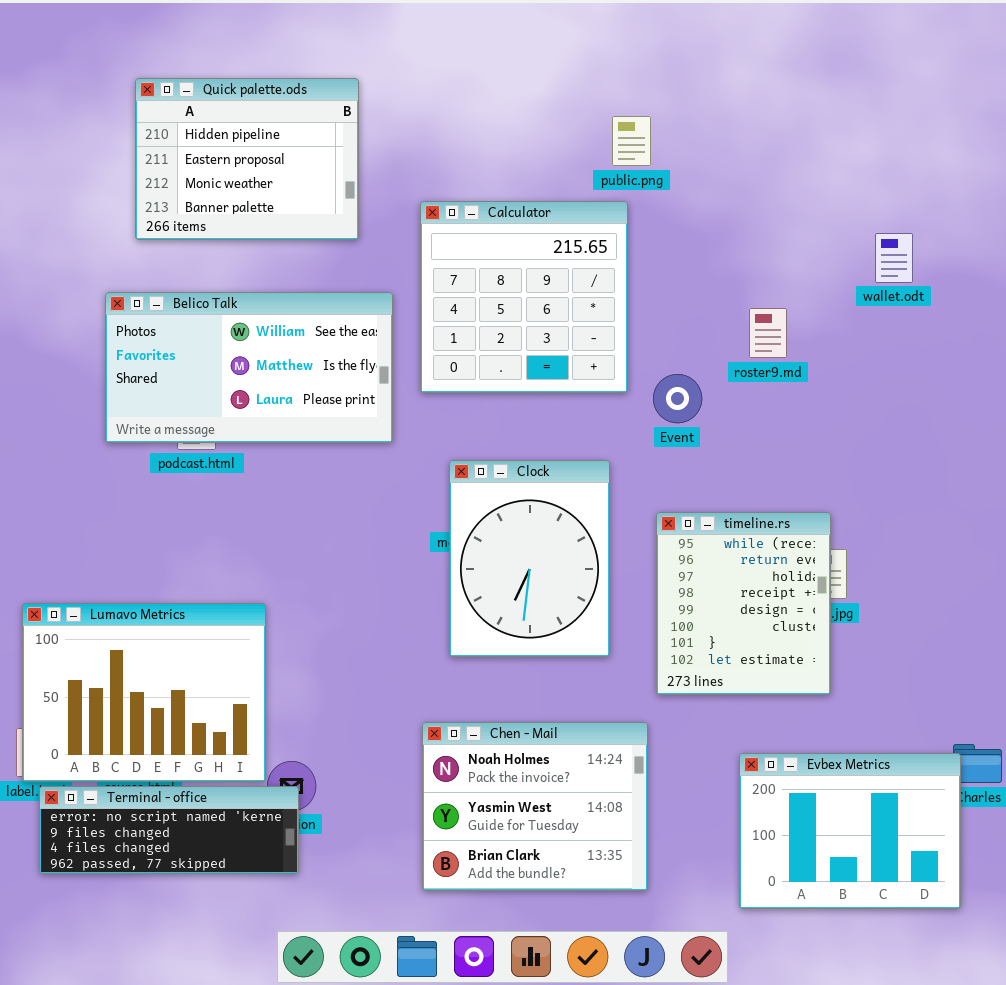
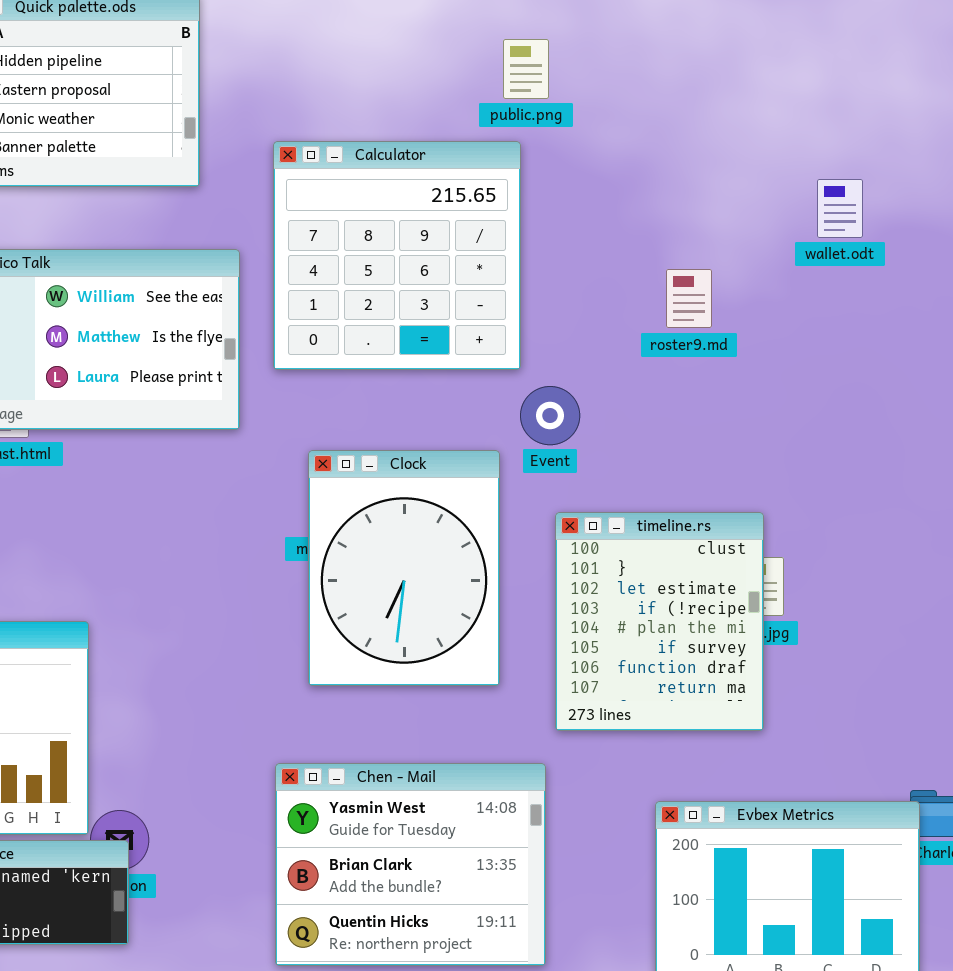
Event: [653,374,702,423] -> [520,386,580,445], moved
timeline.rs: [656,512,831,695] -> [555,512,764,731], scrolled down 5 rows
Chen - Mail: [422,722,648,891] -> [275,763,546,966], scrolled down 1 row

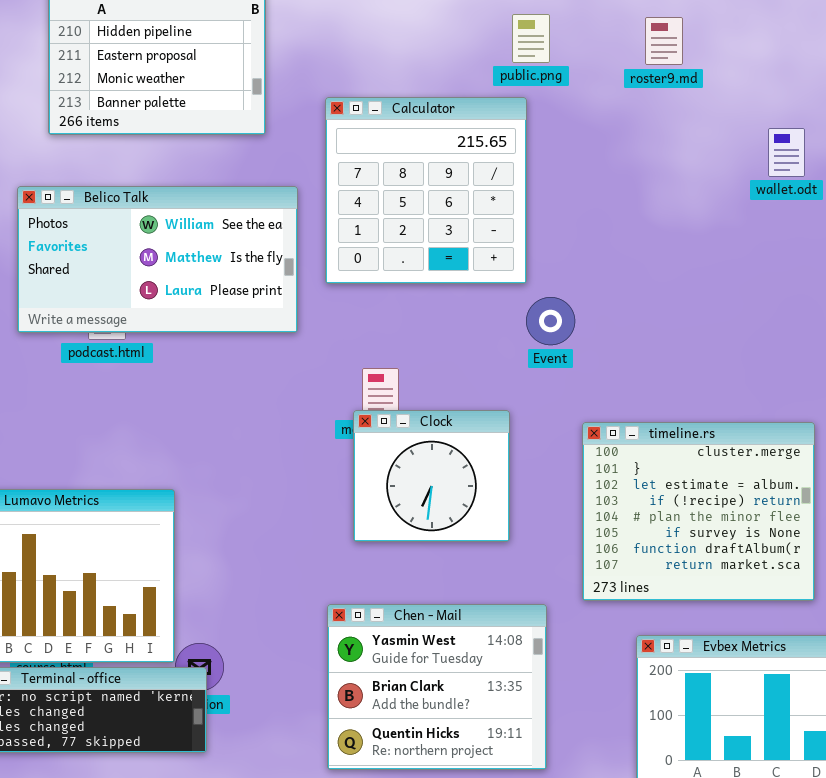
roster9.md: [666,269,712,328] -> [645,17,683,65], moved
Clock: [308,450,500,686] -> [353,410,510,542], resized
timeline.rs: [555,512,764,731] -> [582,422,815,601], moved, resized

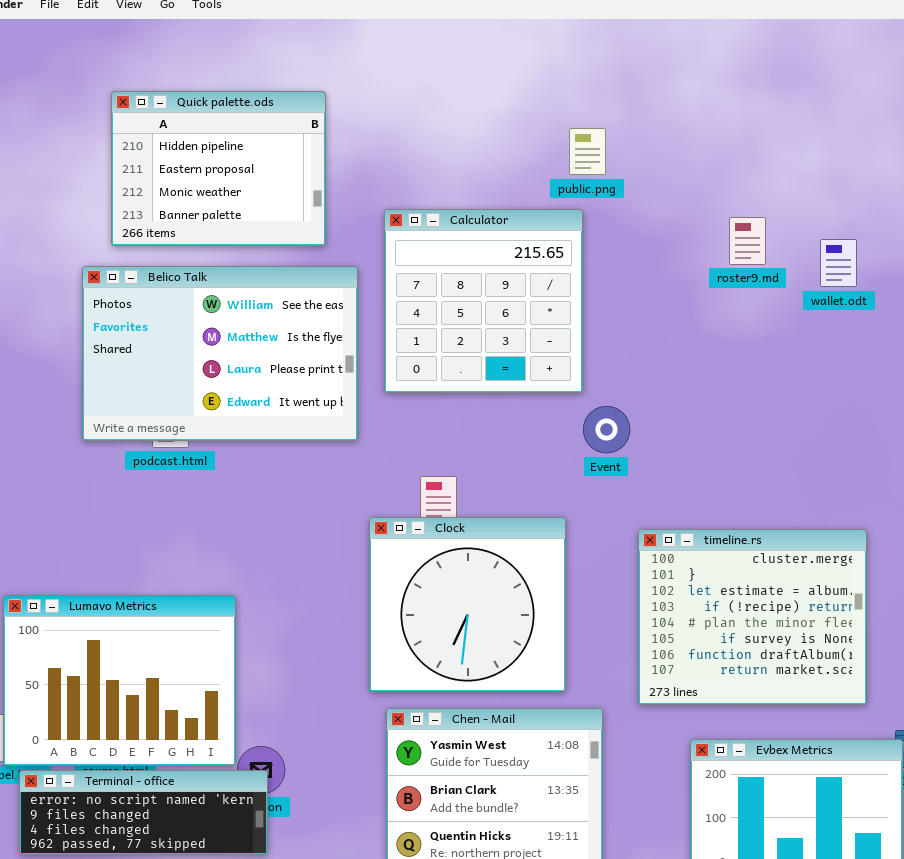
roster9.md: [645,17,683,65] -> [729,217,766,265], moved
Belico Talk: [17,186,298,333] -> [82,266,358,441], resized
Clock: [353,410,510,542] -> [369,517,566,692], resized

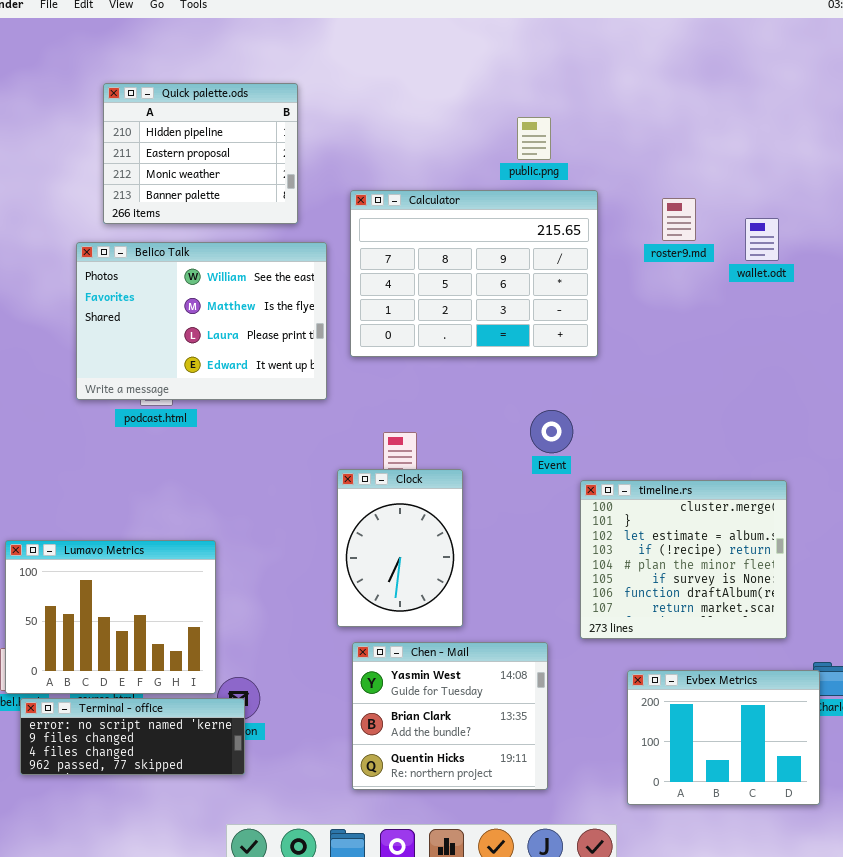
Calculator: [384,209,583,393] -> [350,190,598,357], resized
Event: [583,406,630,453] -> [530,410,573,453], moved
Clock: [369,517,566,692] -> [337,469,463,627], resized

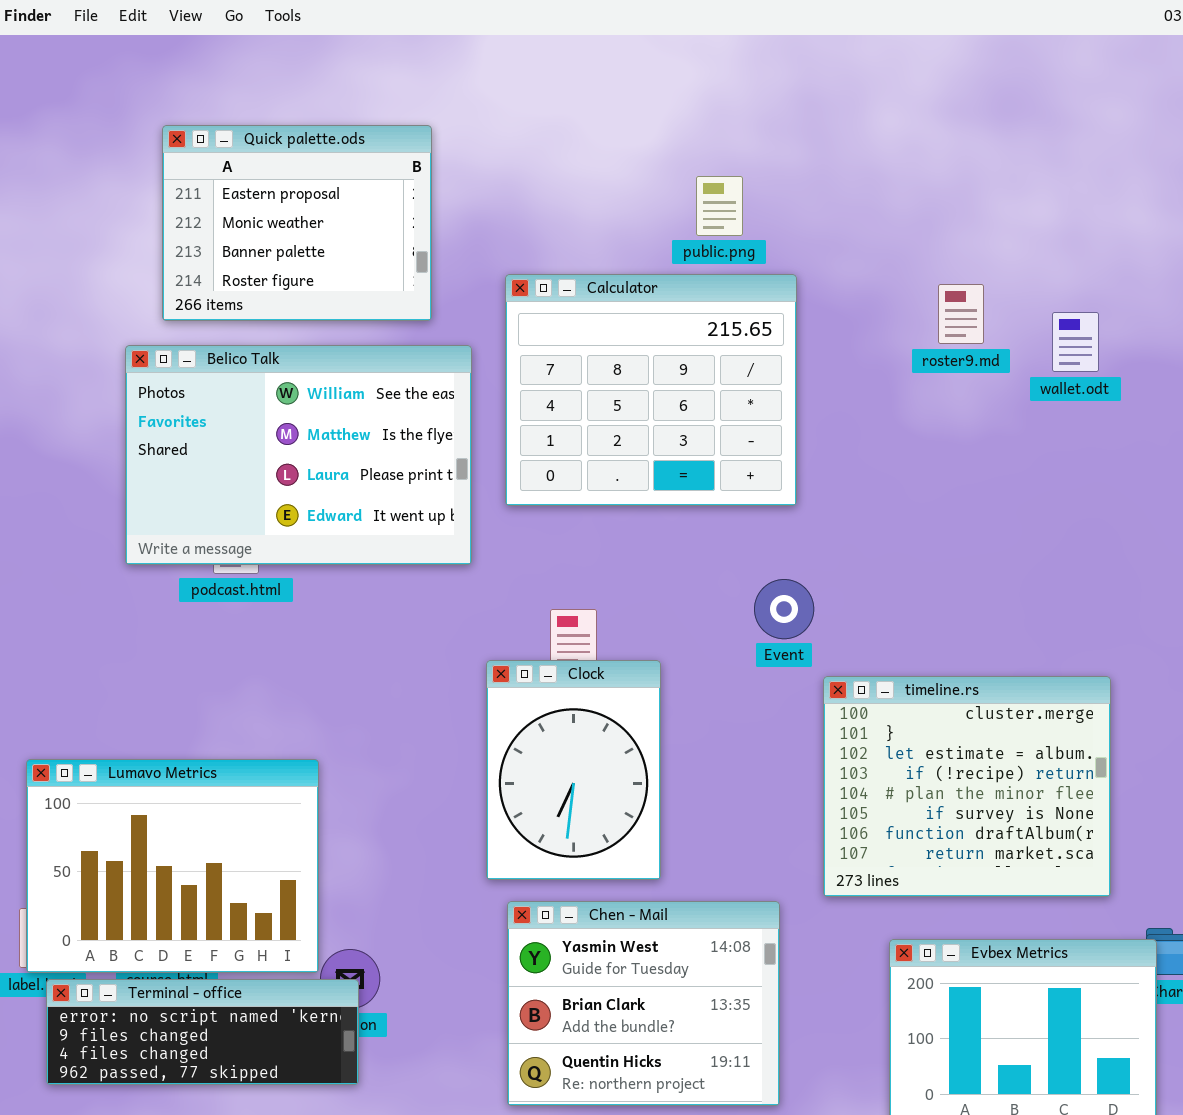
Quick palette.ods: [103,83,298,224] -> [162,125,432,321], scrolled down 1 row
public.png: [517,117,551,160] -> [696,176,743,236], moved
Calculator: [350,190,598,357] -> [505,274,797,506], resized

